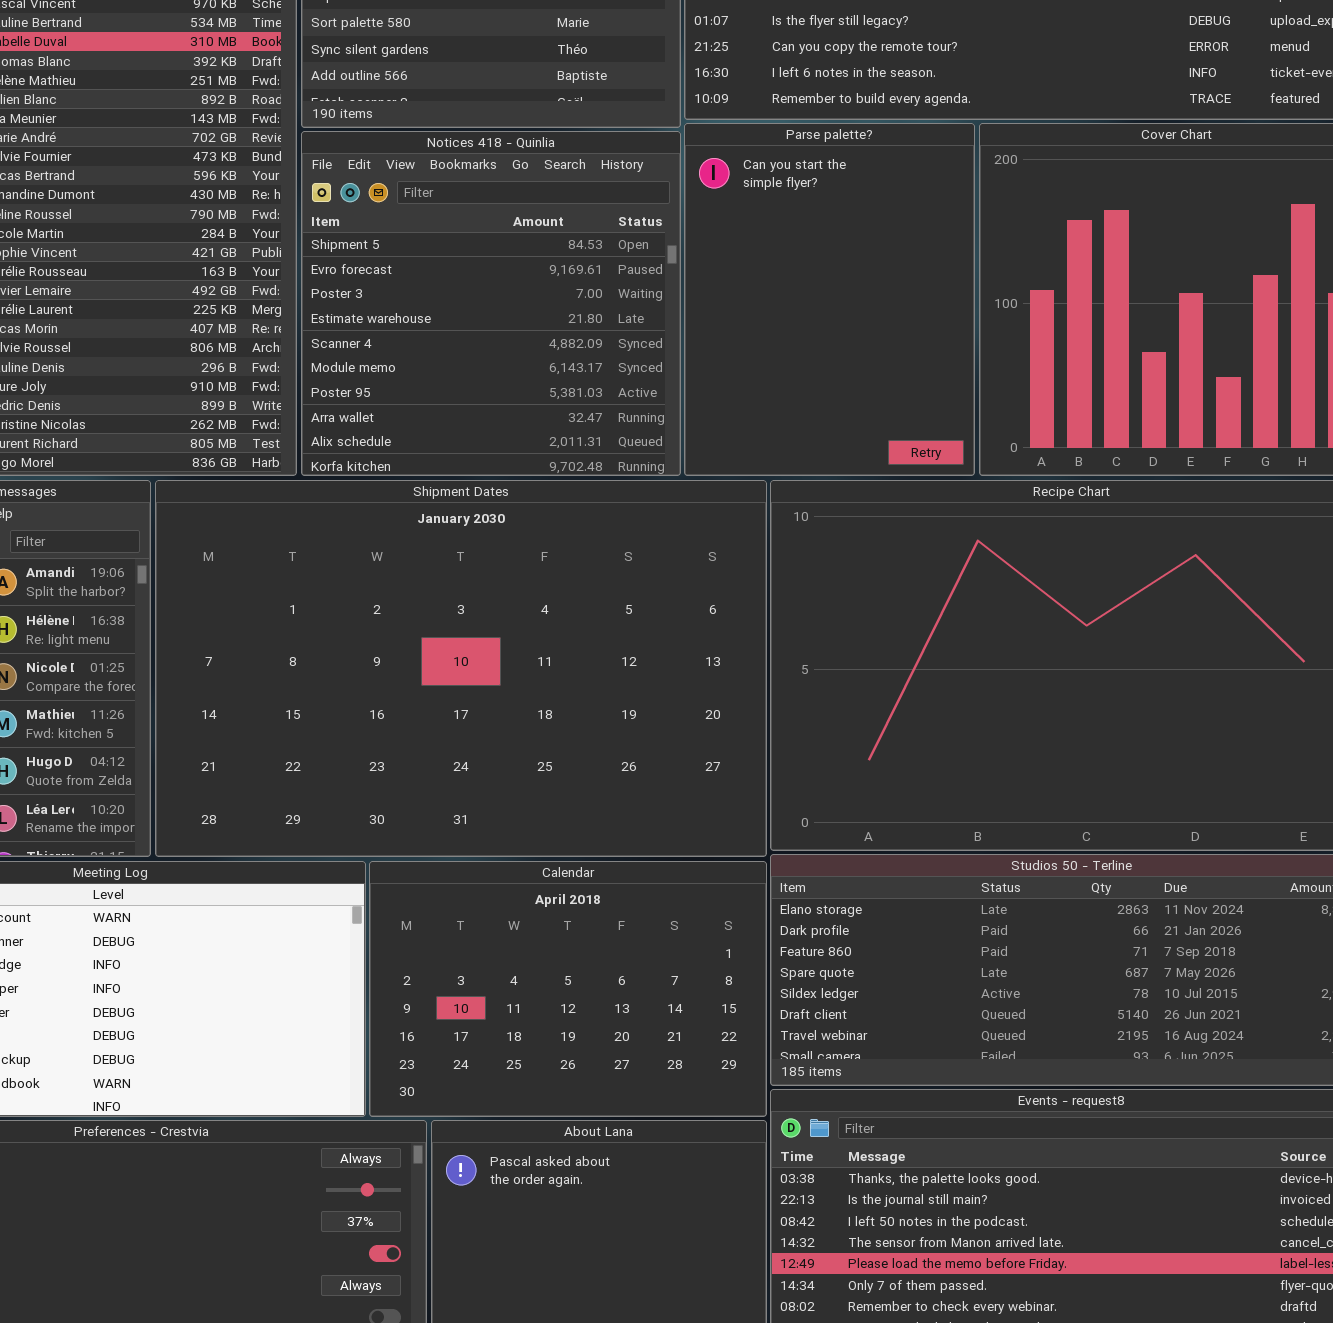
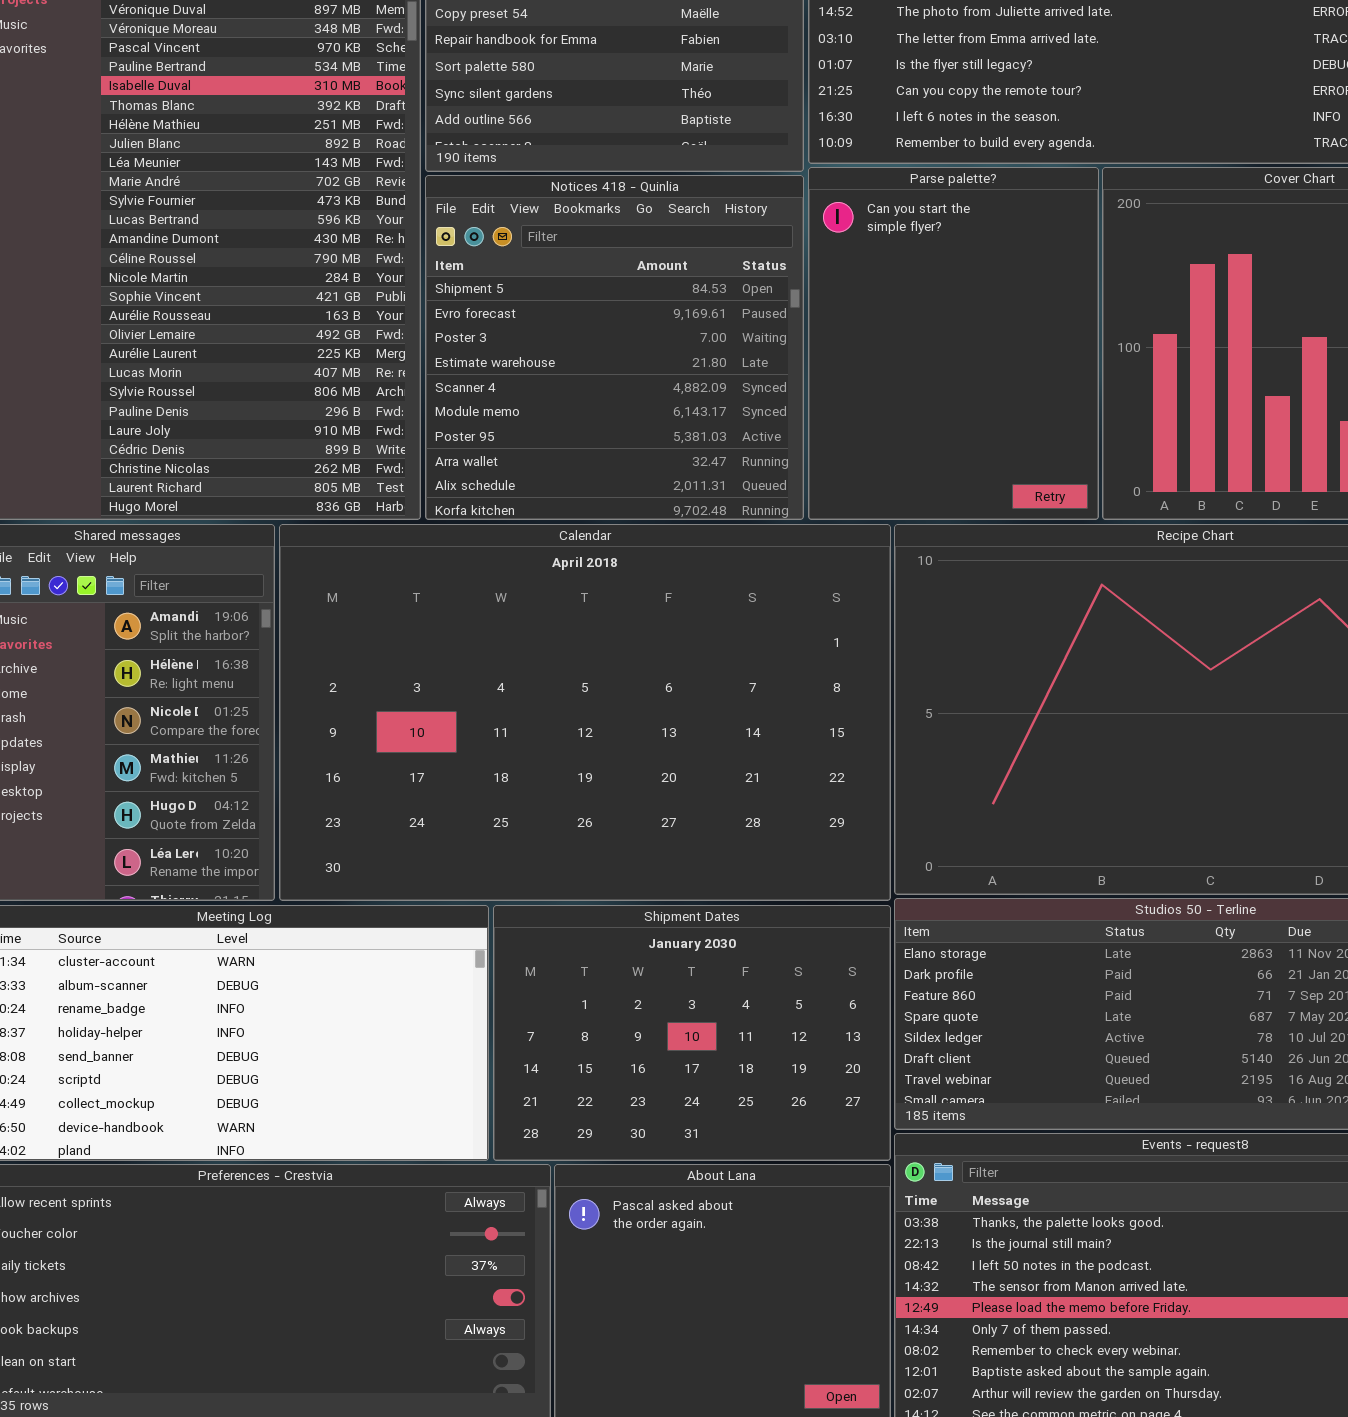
Shipment Dates: [155,480,767,857] -> [493,905,891,1161], moved, resized
Calendar: [369,861,767,1117] -> [279,524,891,901], moved, resized

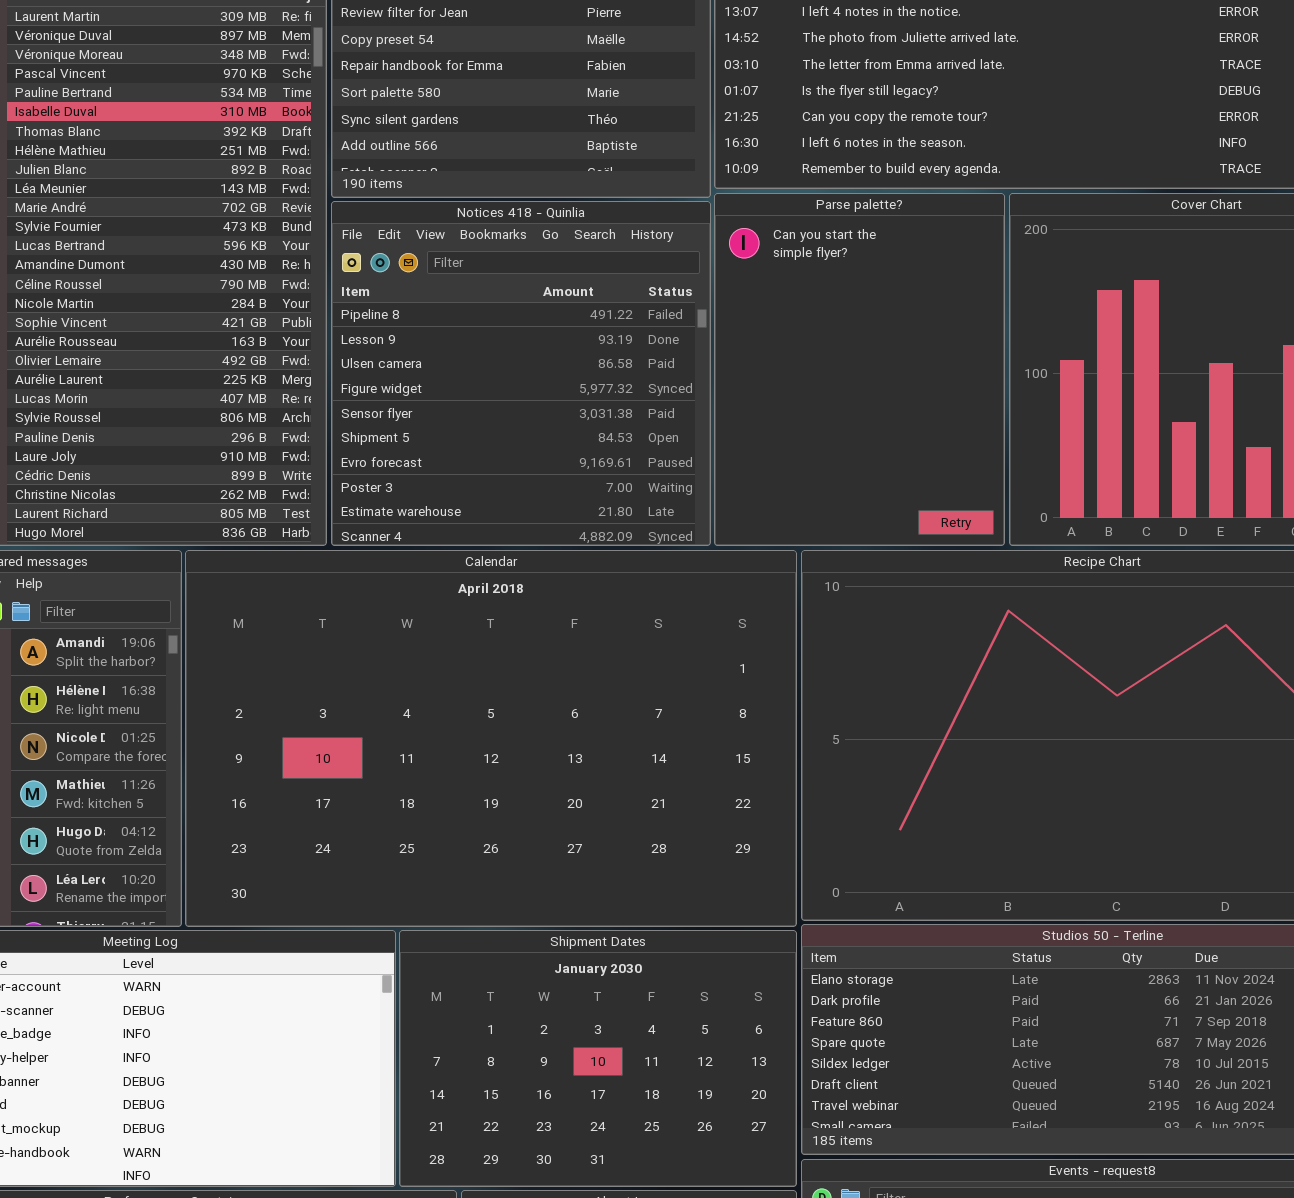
Notices 418 - Quinlia: [425,175,804,520] -> [331,201,711,546], scrolled up 5 rows

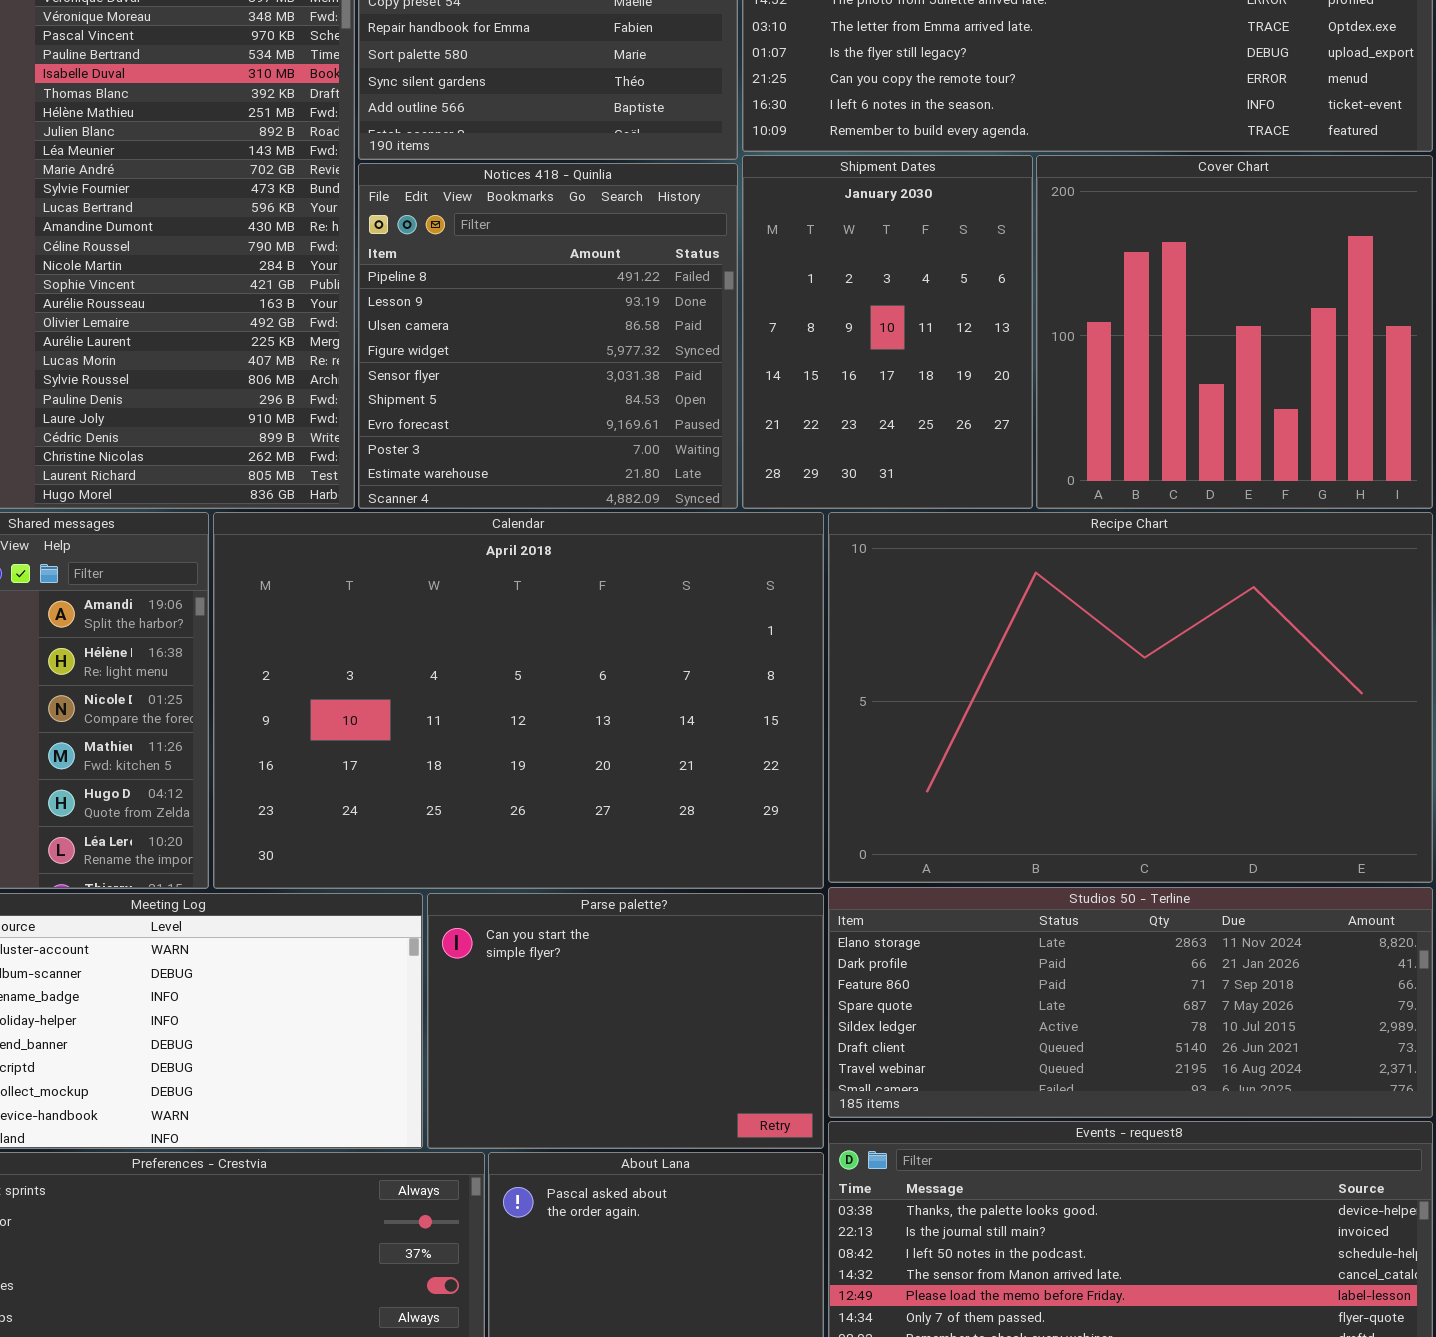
Parse palette?: [714,193,1005,546] -> [427,893,824,1149], moved, resized
Shipment Dates: [399,930,797,1187] -> [742,155,1033,509], moved, resized

